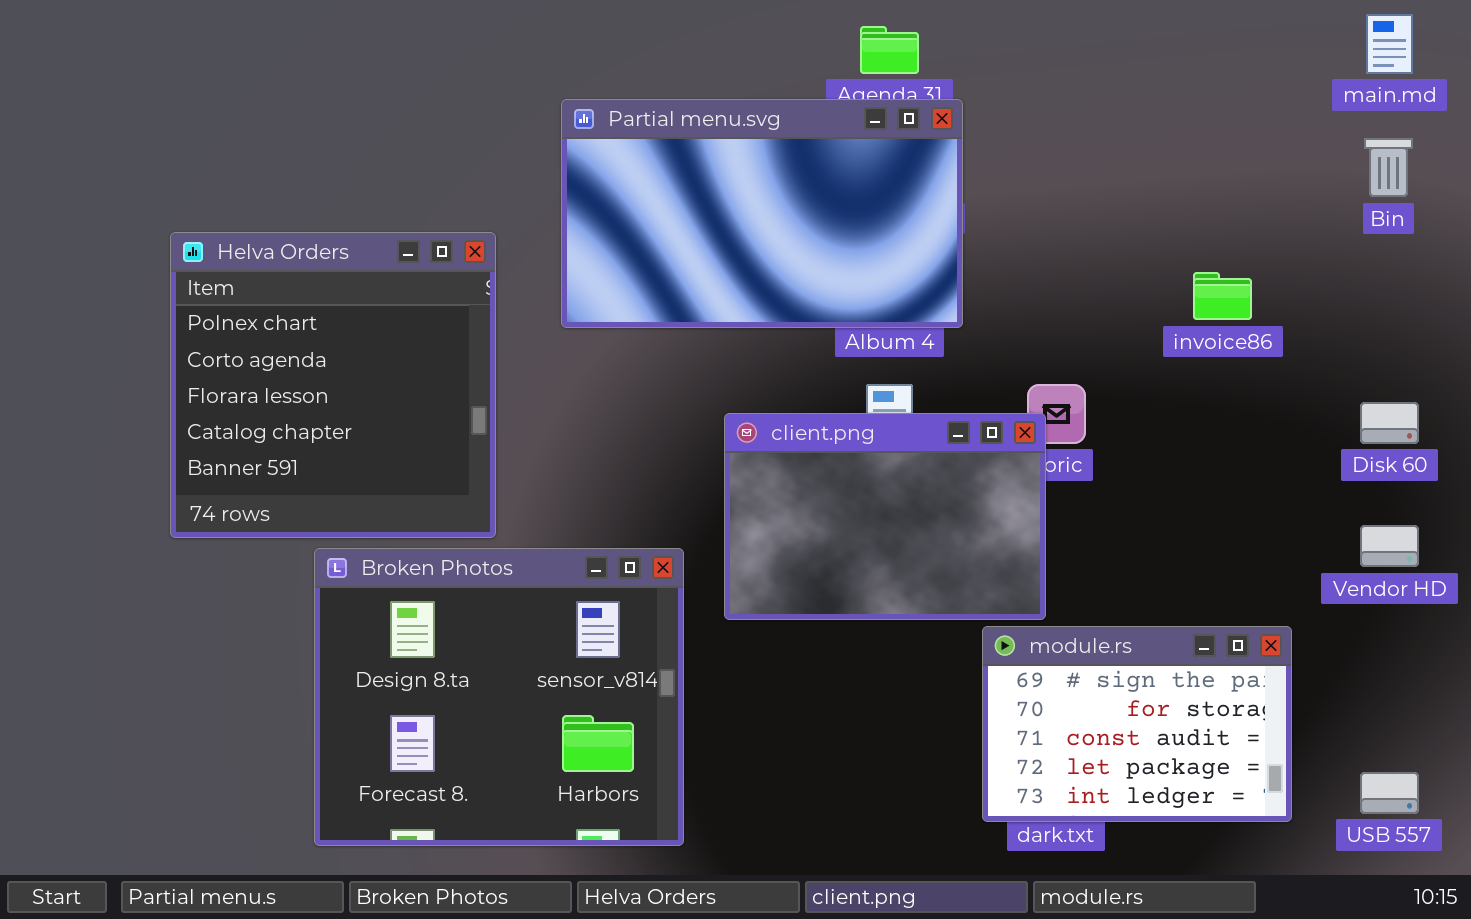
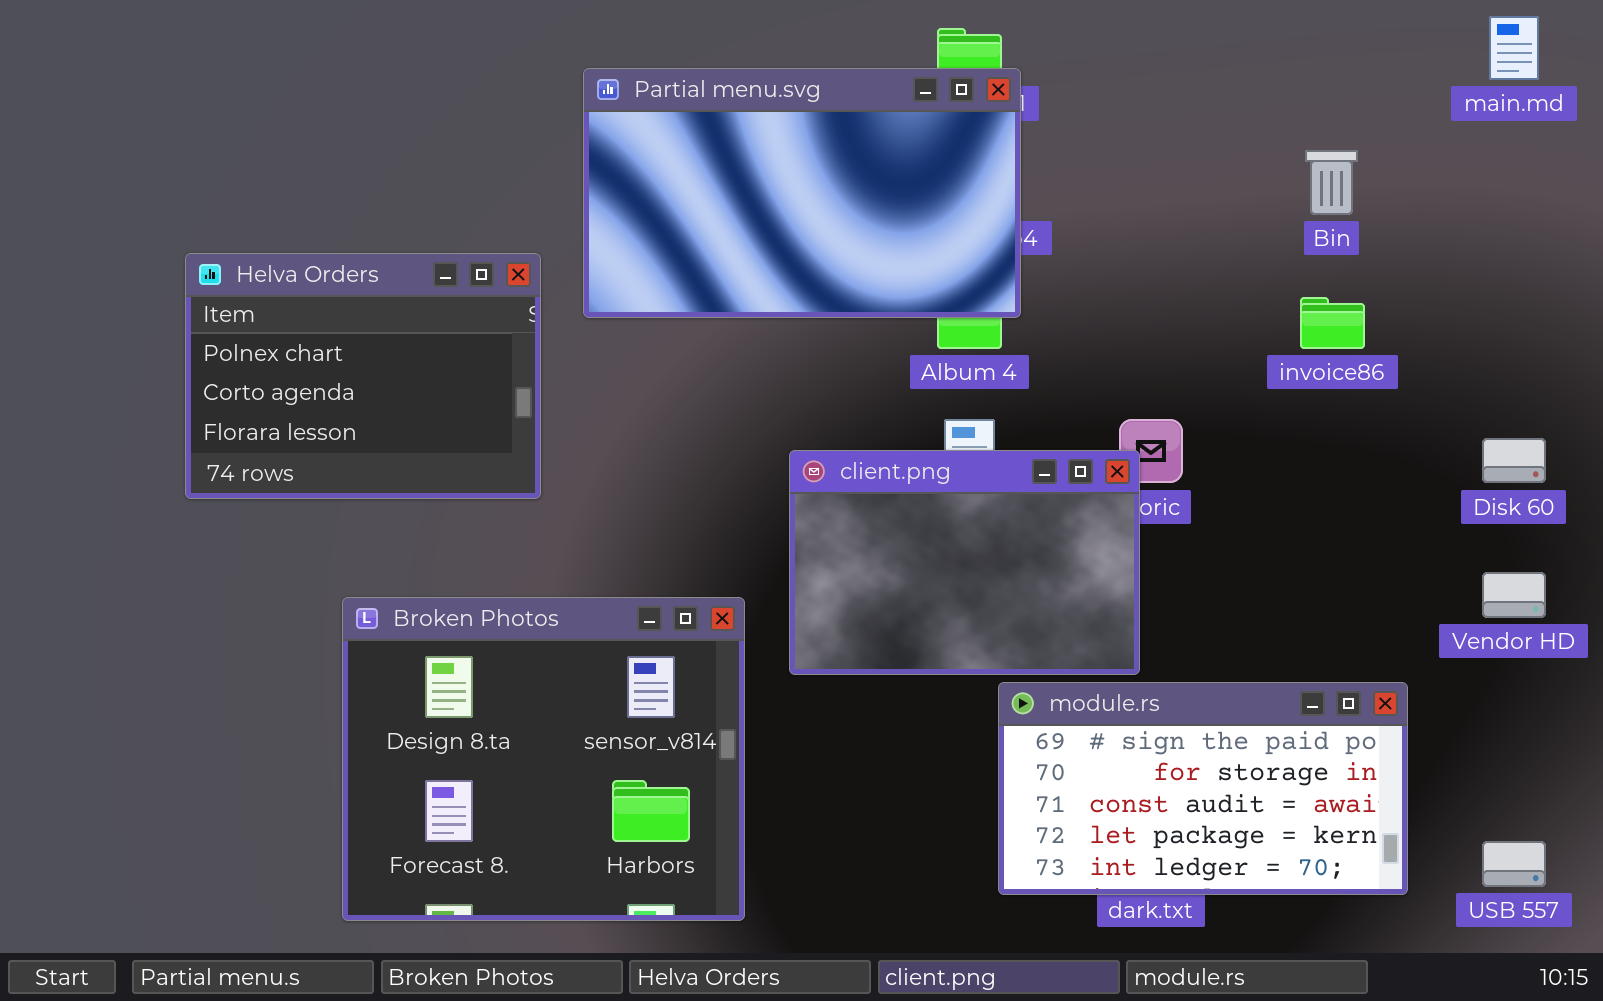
Partial menu.svg: [561,99,963,328] -> [583,68,1021,318], moved
Bin: [1364,138,1413,197] -> [1305,150,1358,215], moved
Helva Orders: [170,232,496,538] -> [185,253,541,499], resized
module.rs: [982,626,1292,822] -> [998,682,1408,895], resized

